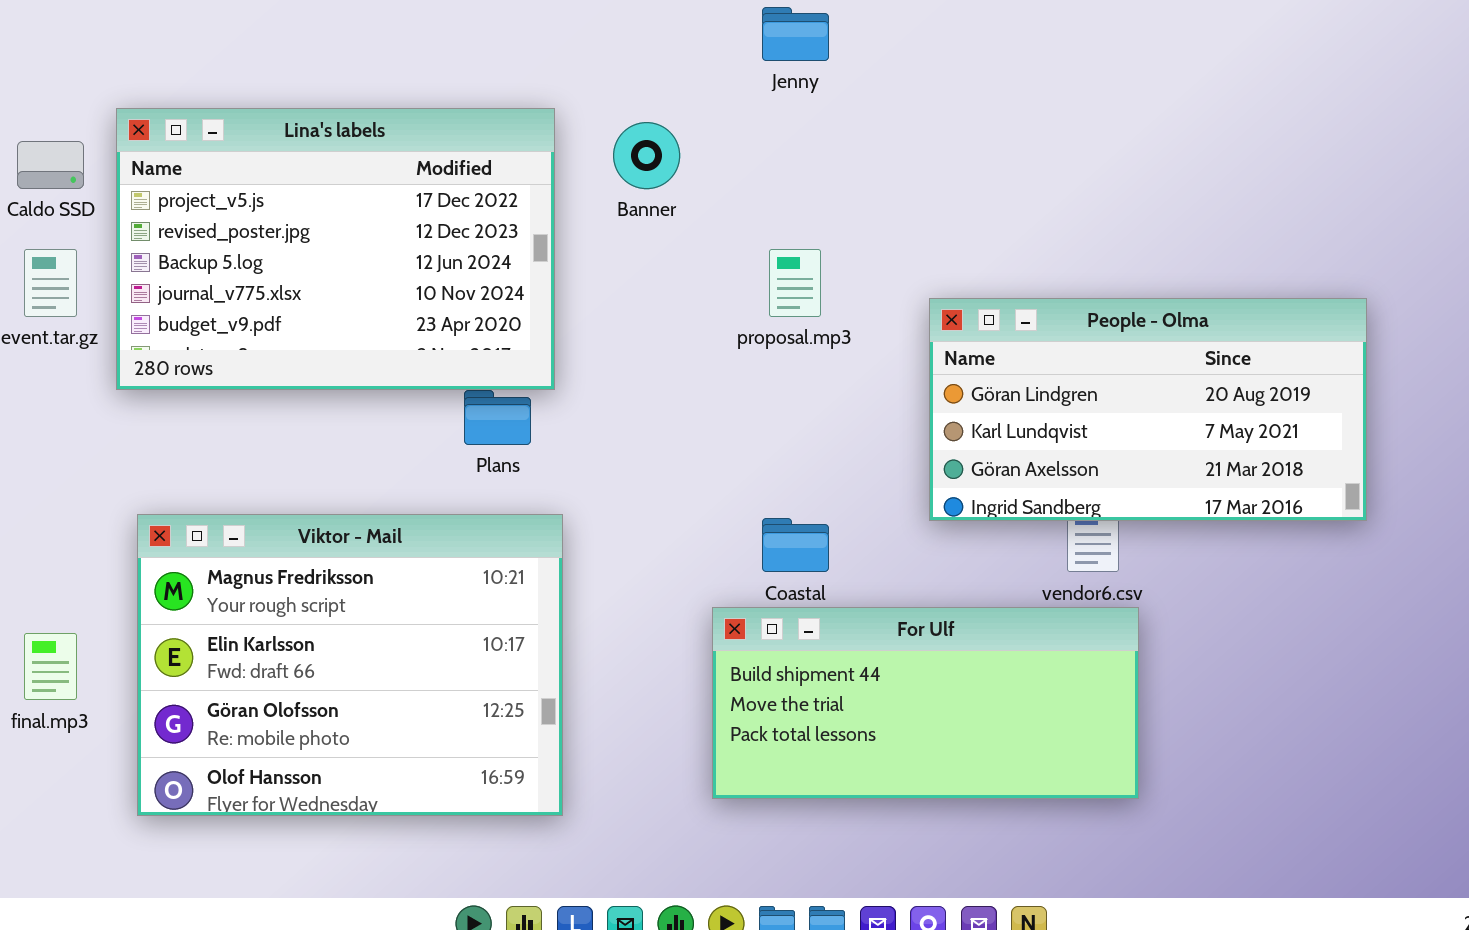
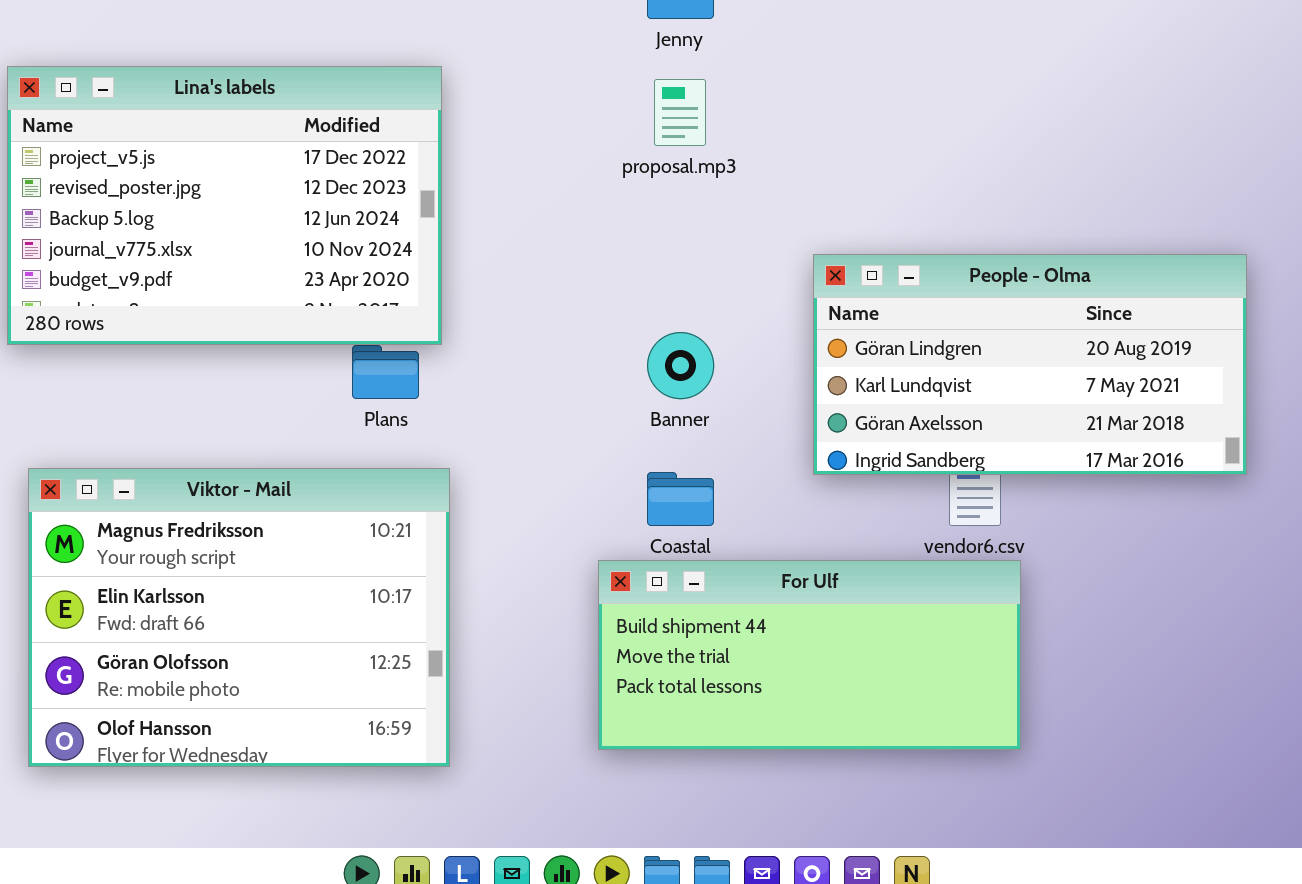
Banner: [613,122,680,189] -> [647,332,714,399], moved
proposal.mp3: [769,249,821,317] -> [654,79,706,146], moved

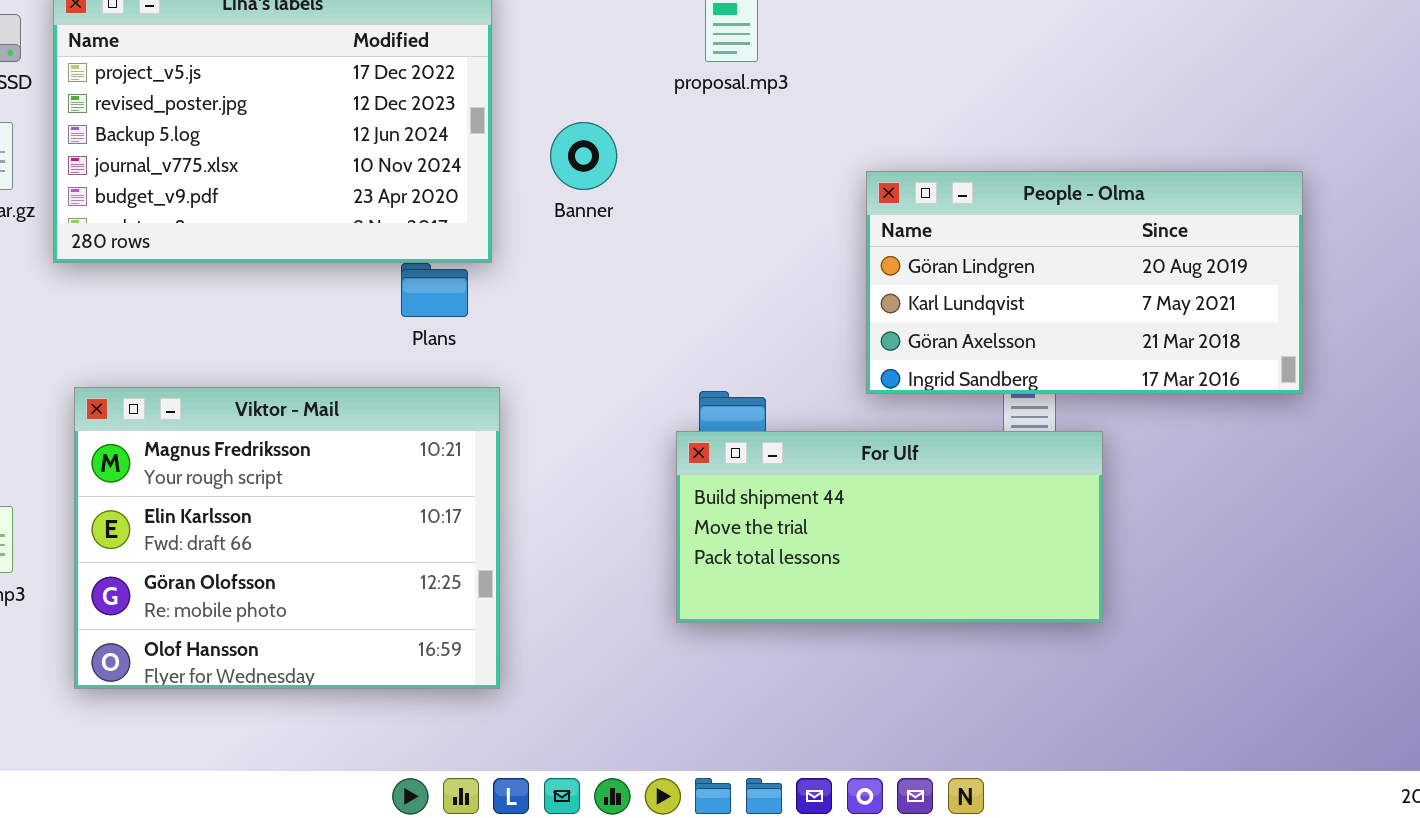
Banner: [647,332,714,399] -> [550,122,617,190], moved
For Ulf: [598,560,1021,750] -> [676,431,1103,623], moved

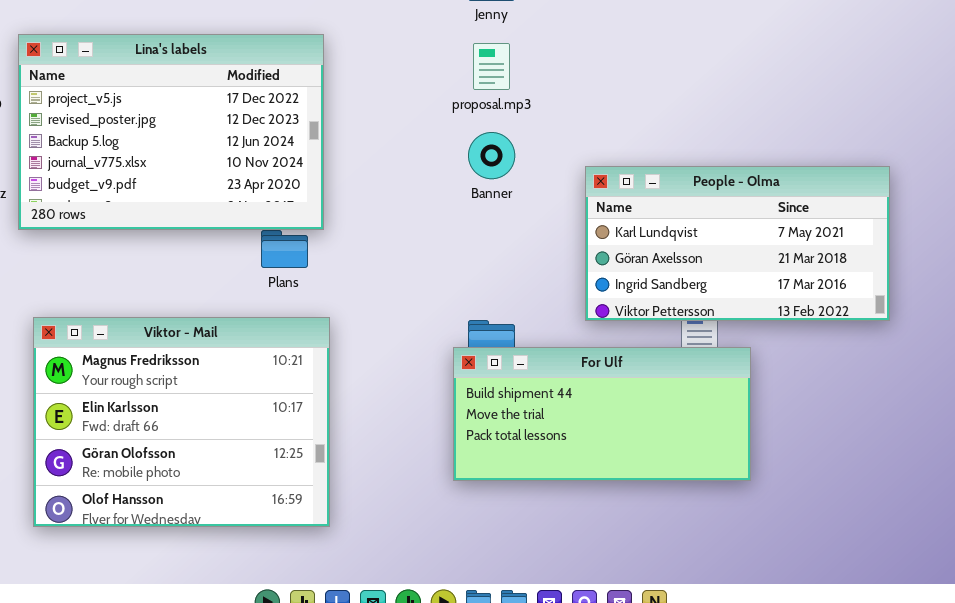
Banner: [550,122,617,190] -> [468,132,515,179], moved
People - Olma: [866,171,1303,394] -> [585,166,890,321], scrolled down 1 row

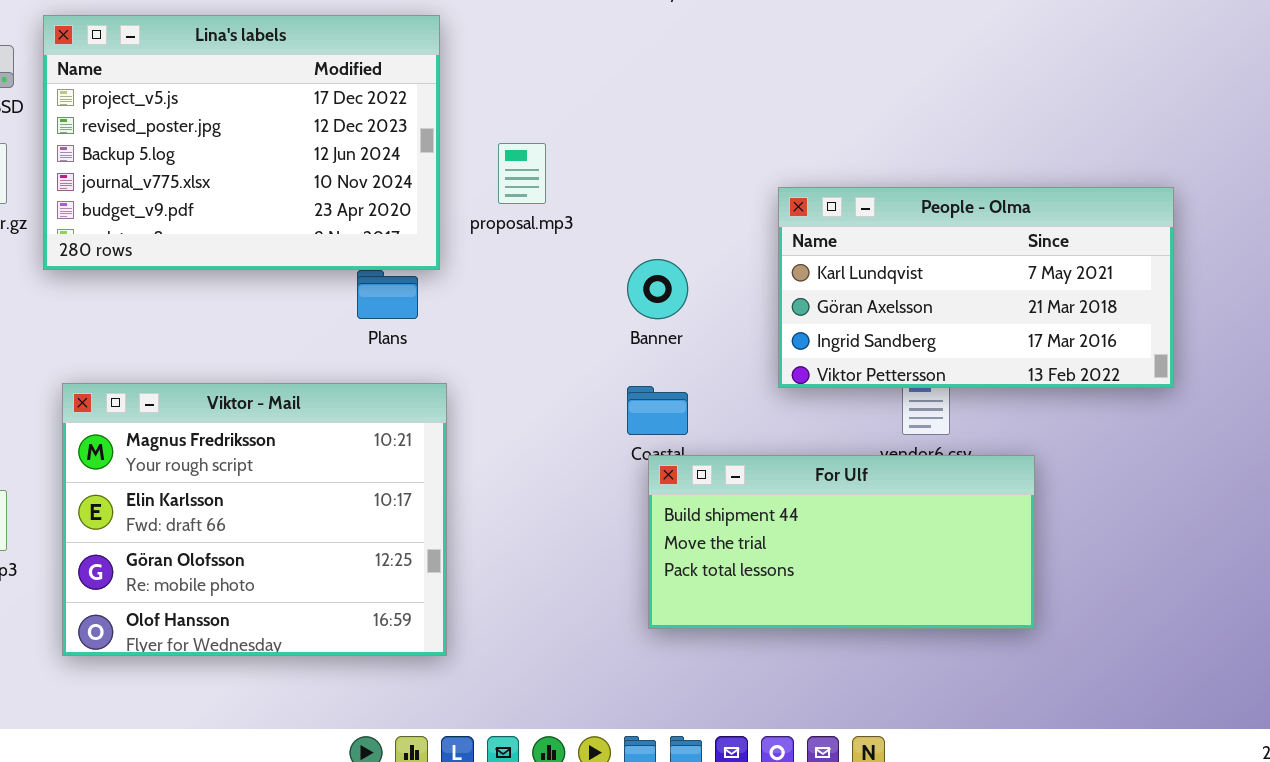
proposal.mp3: [473,43,510,90] -> [498,143,546,204], moved
Banner: [468,132,515,179] -> [627,259,688,319], moved
For Ulf: [453,347,751,481] -> [648,455,1035,629], moved

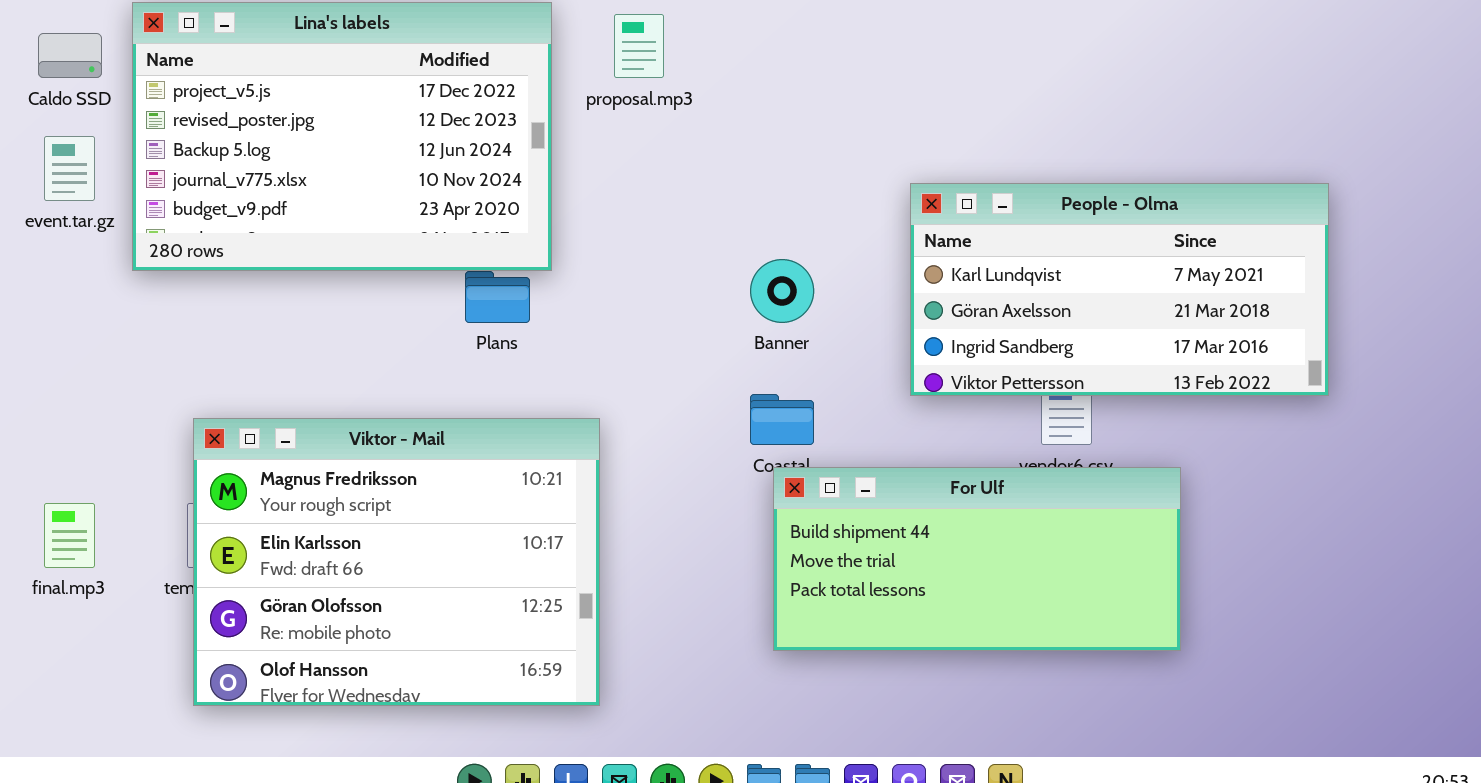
proposal.mp3: [498,143,546,204] -> [614,14,664,78], moved
Viktor - Mail: [62,383,447,656] -> [193,418,600,706], moved

